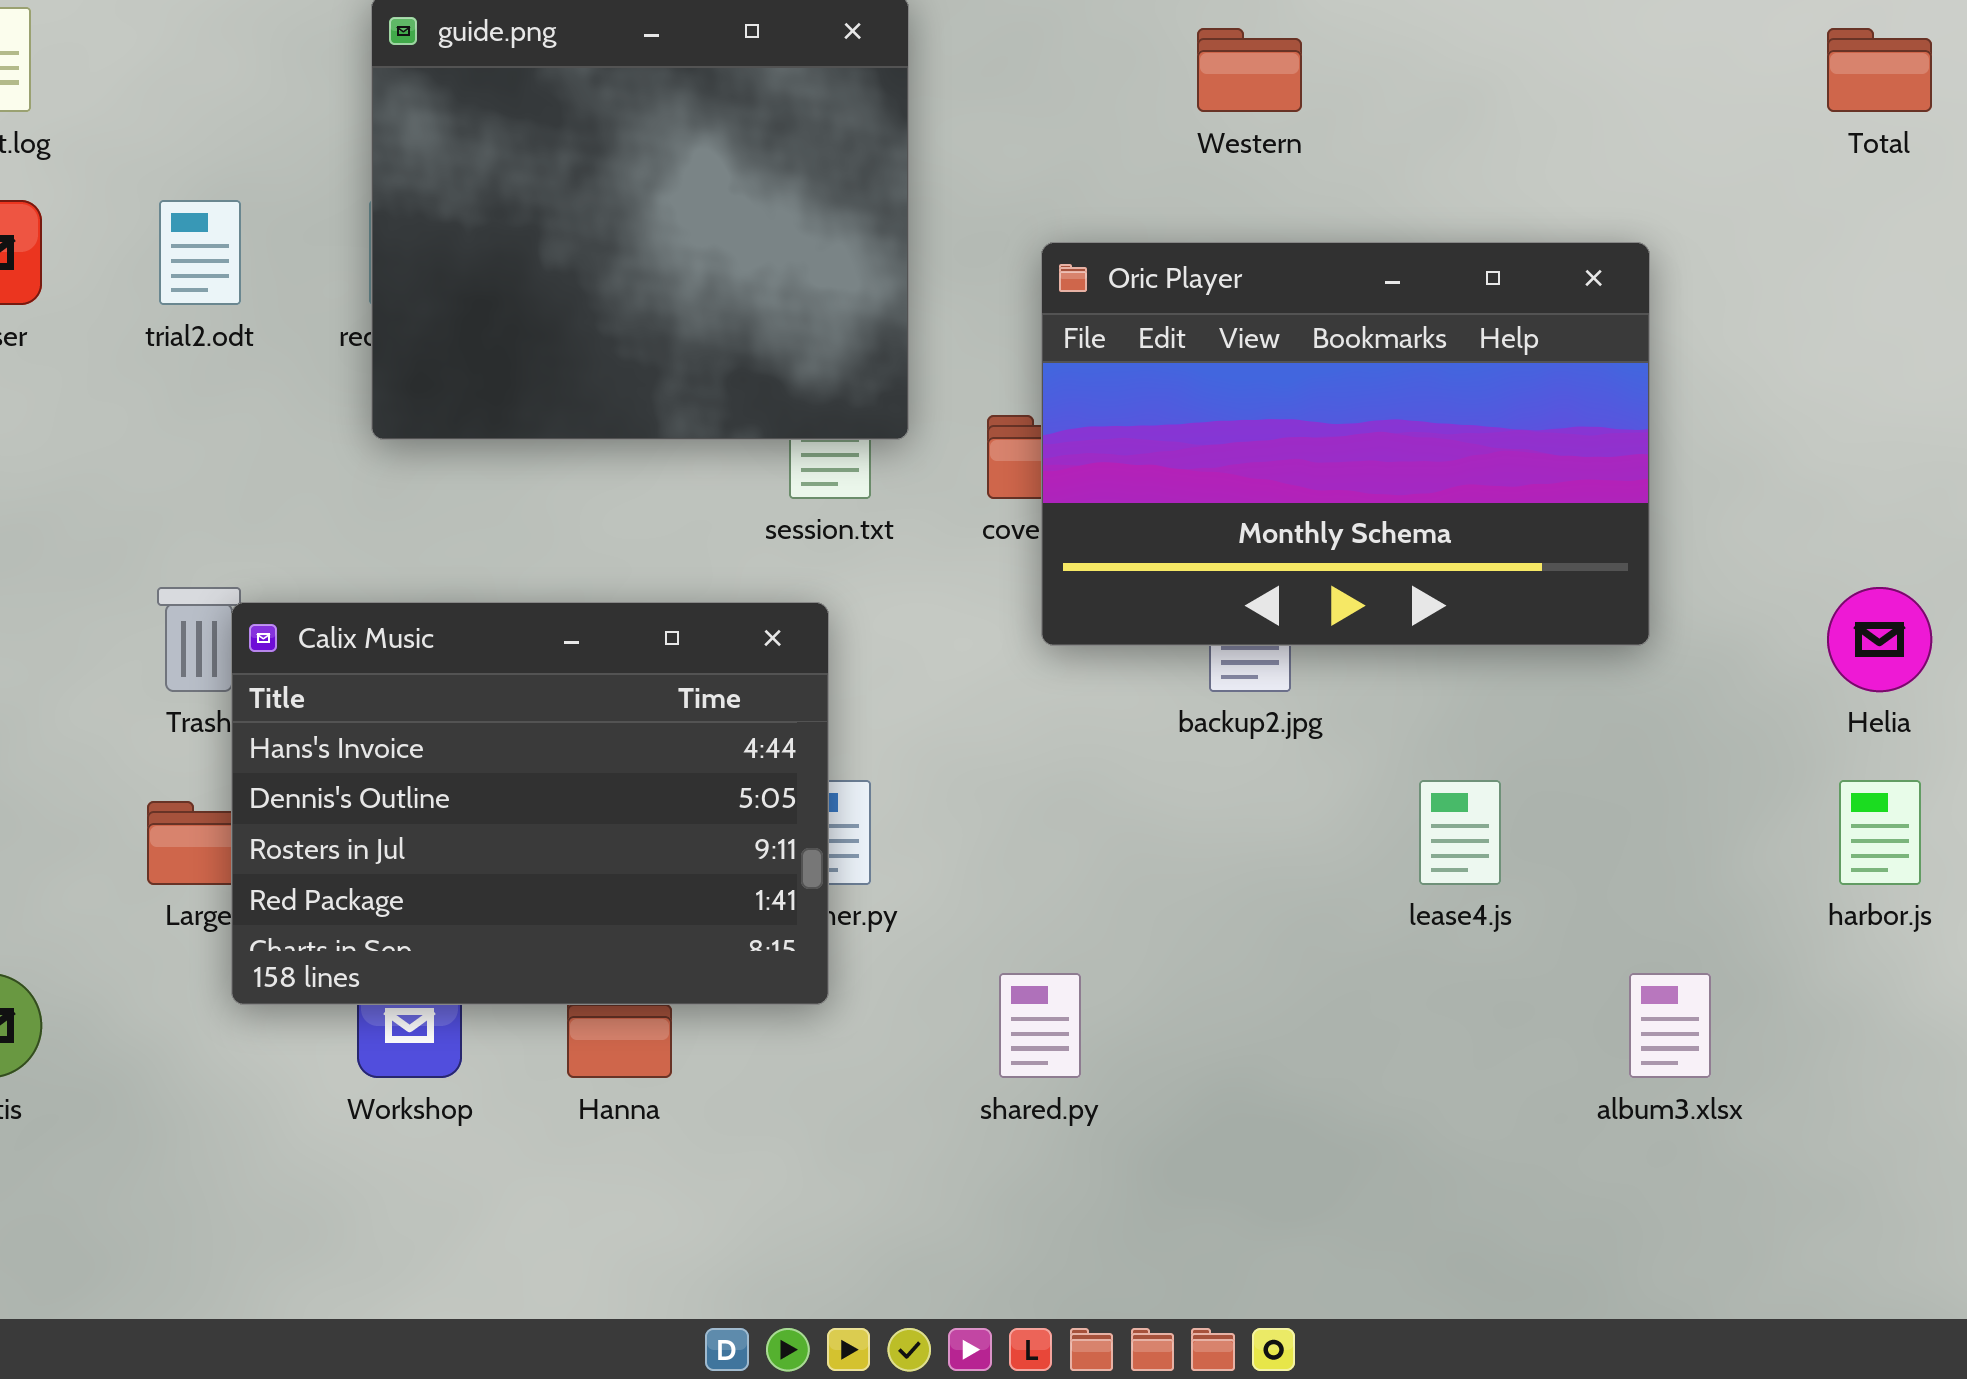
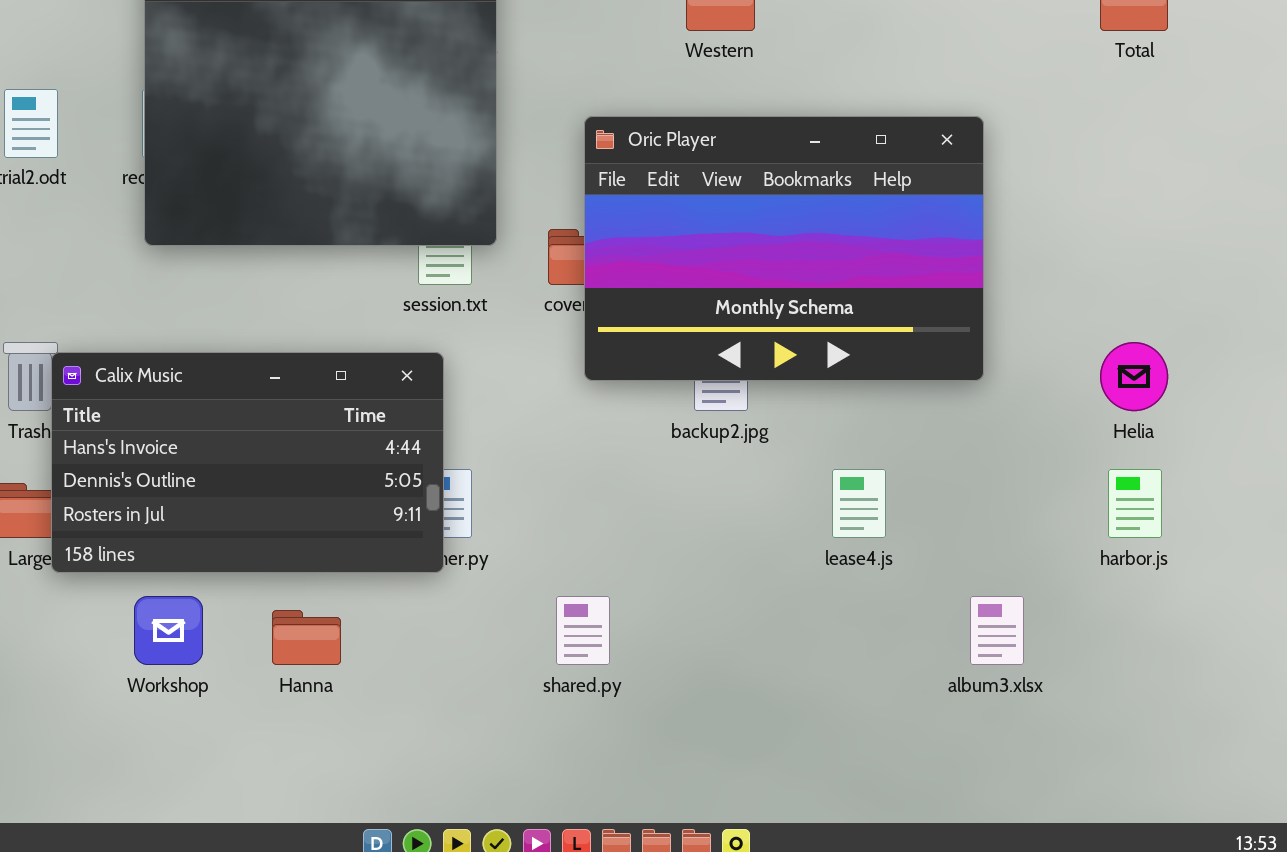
Calix Music: [231,602,829,1005] -> [51,352,444,573], resized

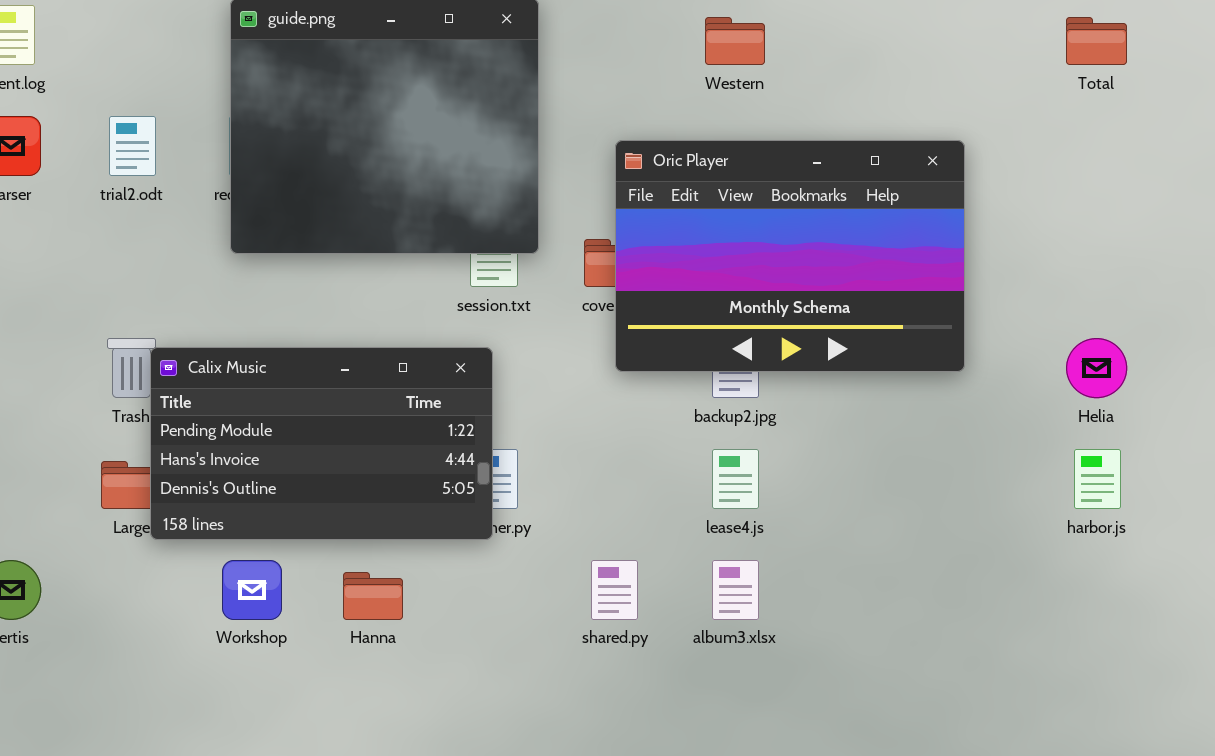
Calix Music: [51,352,444,573] -> [150,347,493,540], scrolled up 1 row
lease4.js: [832,469,886,538] -> [712,449,759,509], moved
album3.xlsx: [970,596,1024,665] -> [712,560,759,620], moved

